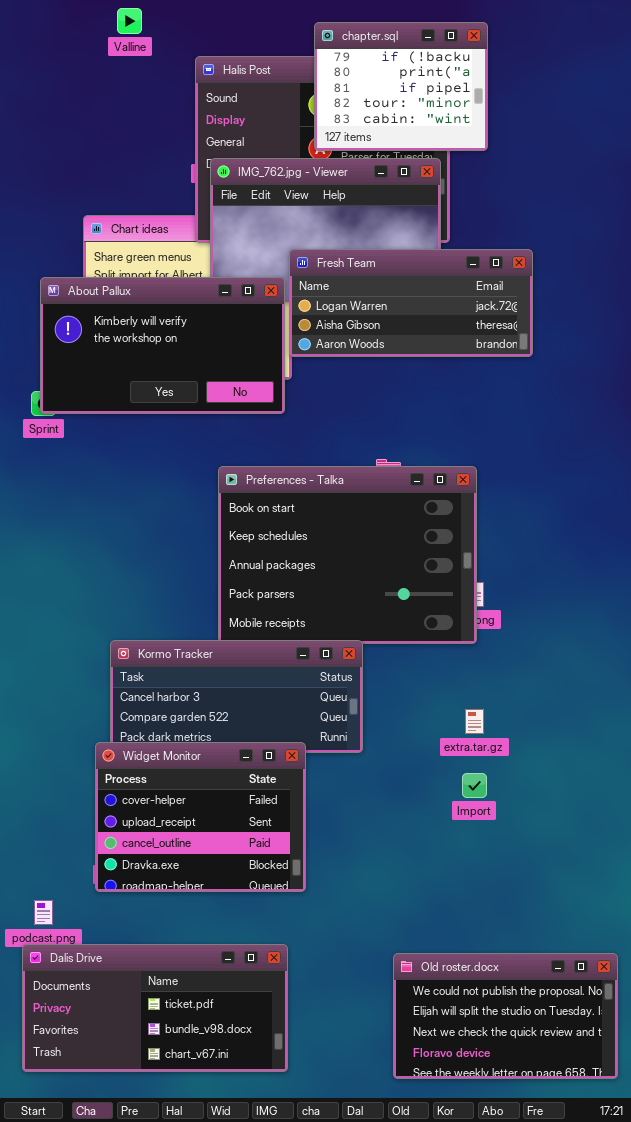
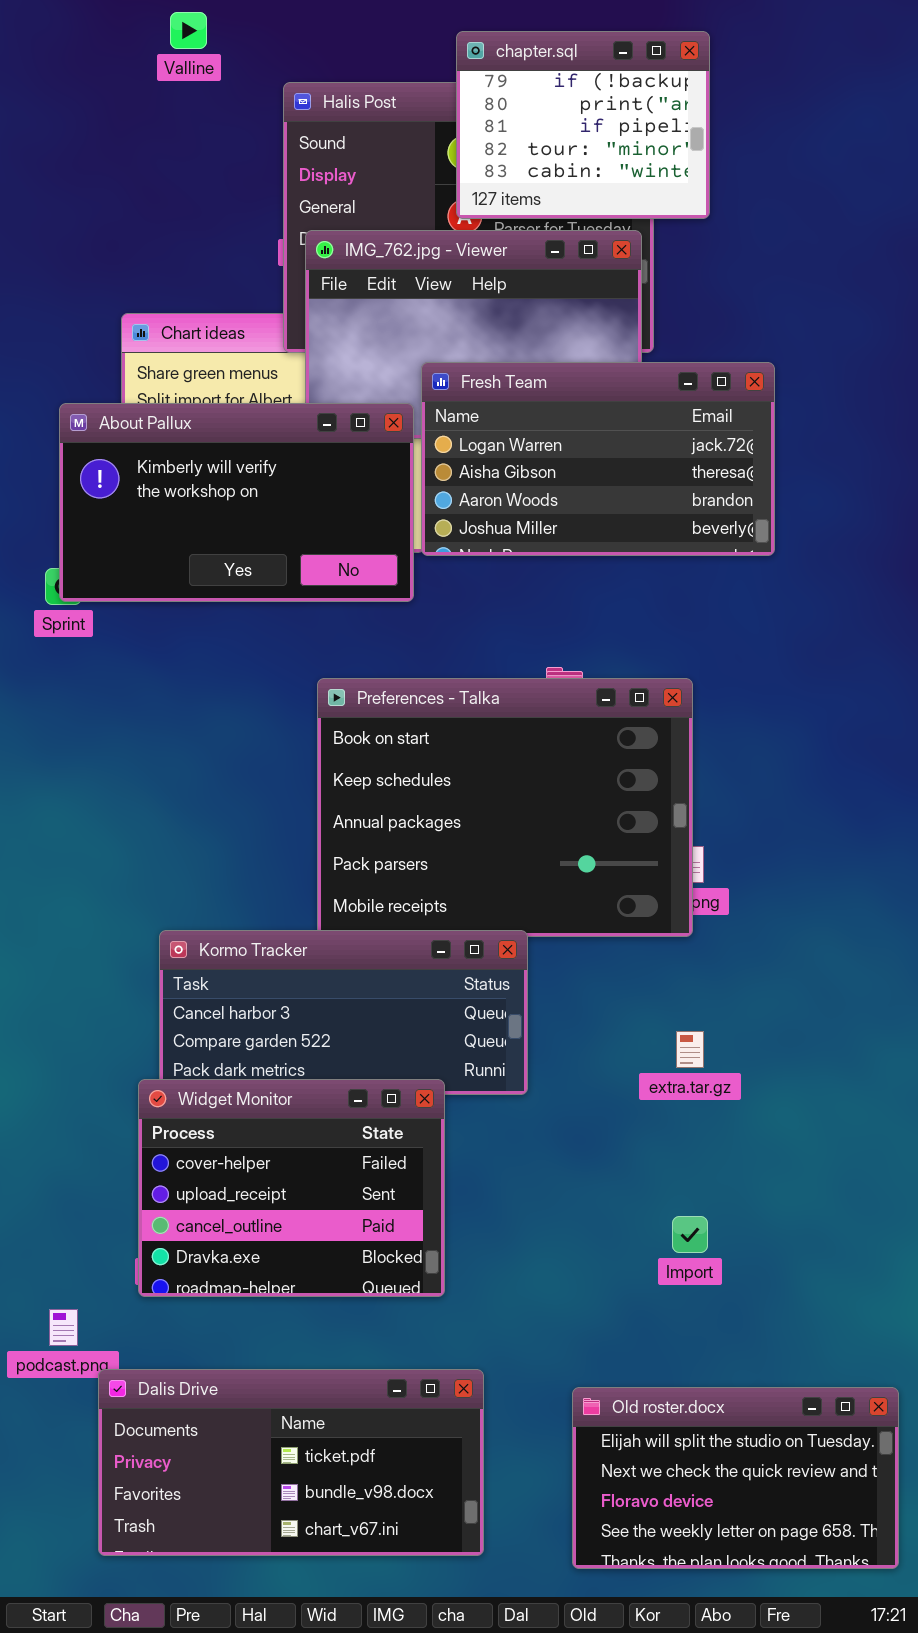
Fresh Team: [289,249,533,357] -> [421,362,775,556], resized
Import: [462,773,487,798] -> [672,1216,708,1253], moved
Dalis Drive: [22,944,288,1072] -> [98,1369,484,1556], moved
Old roster.docx: [393,953,618,1079] -> [572,1387,899,1569], scrolled down 1 row

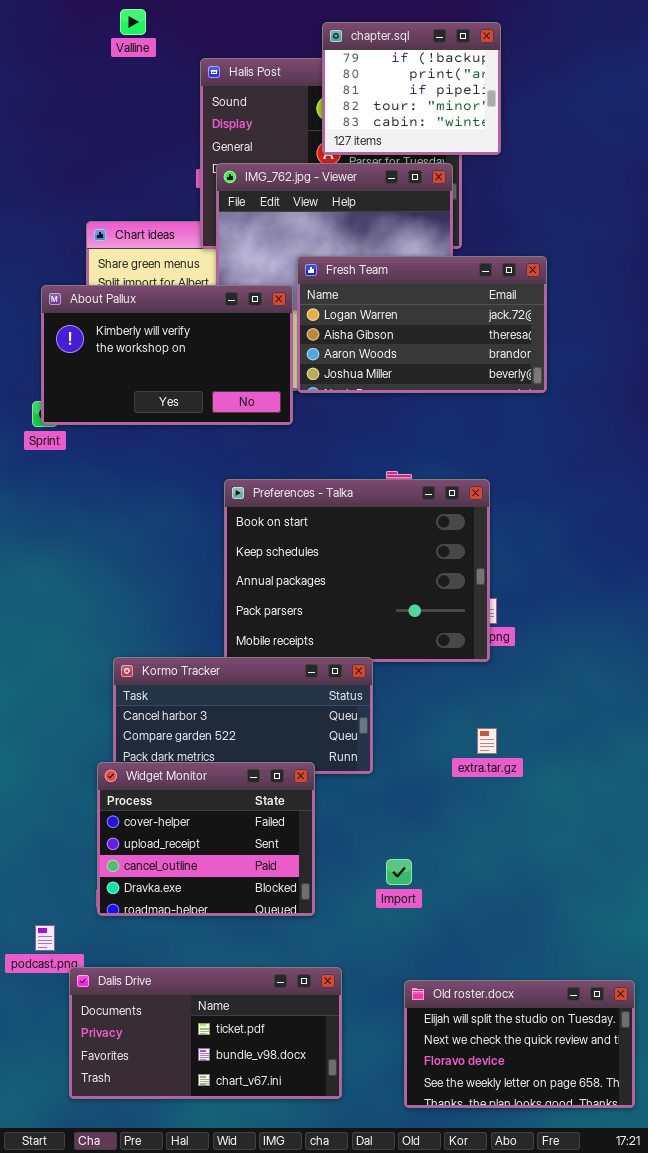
Import: [672,1216,708,1253] -> [386,859,412,885], moved

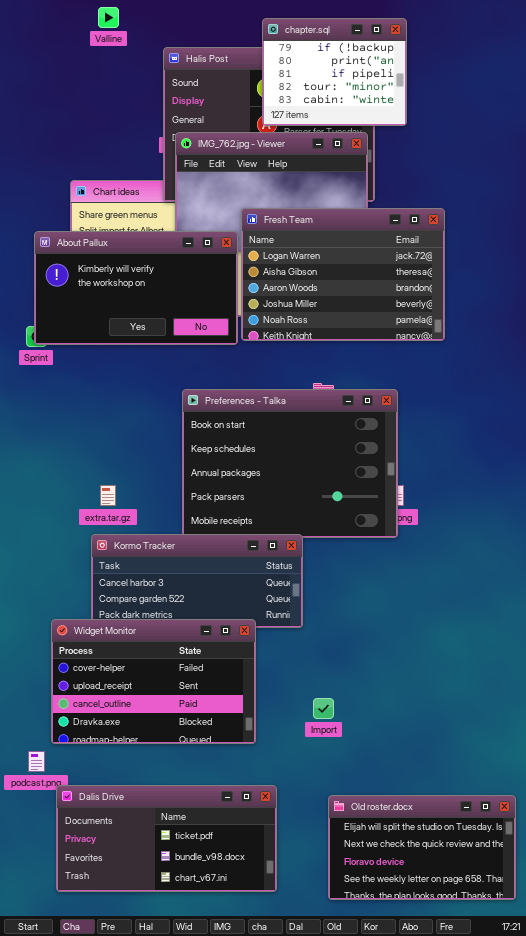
Fresh Team: [297,256,547,393] -> [241,208,445,341], resized
extra.tar.gz: [477,728,497,754] -> [100,485,116,506], moved
Widget Monitor: [97,762,315,916] -> [51,619,256,744], resized

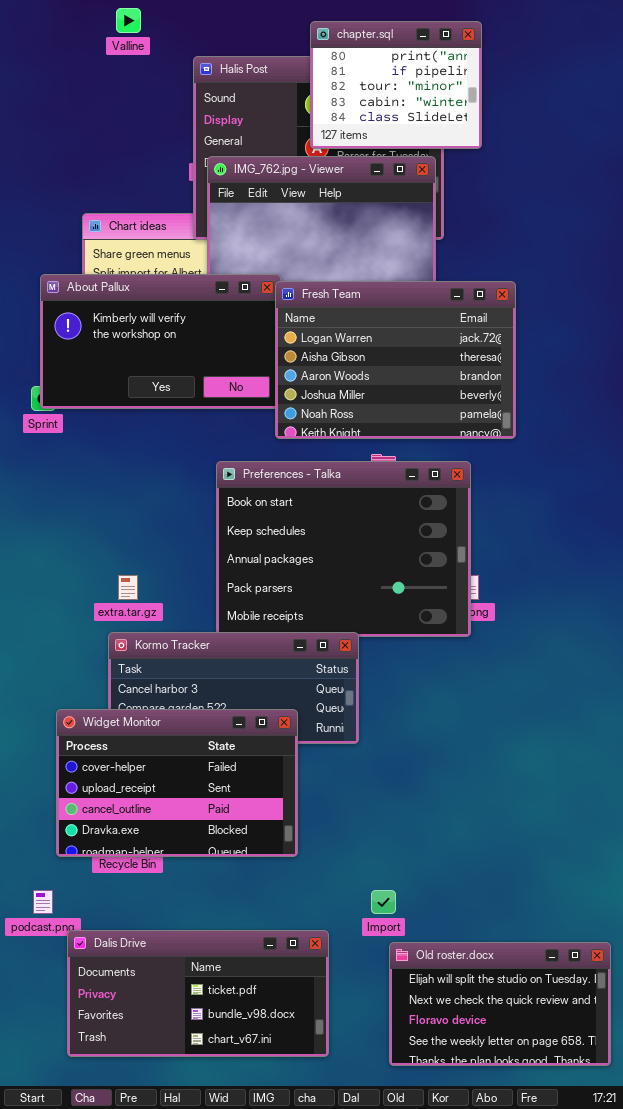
chapter.sql: [262,18,407,126] -> [310,21,482,149], scrolled down 1 row
Fresh Team: [241,208,445,341] -> [275,281,516,439], moved
Widget Monitor: [51,619,256,744] -> [56,709,298,857], moved
Import: [313,698,334,719] -> [371,890,396,914], moved

